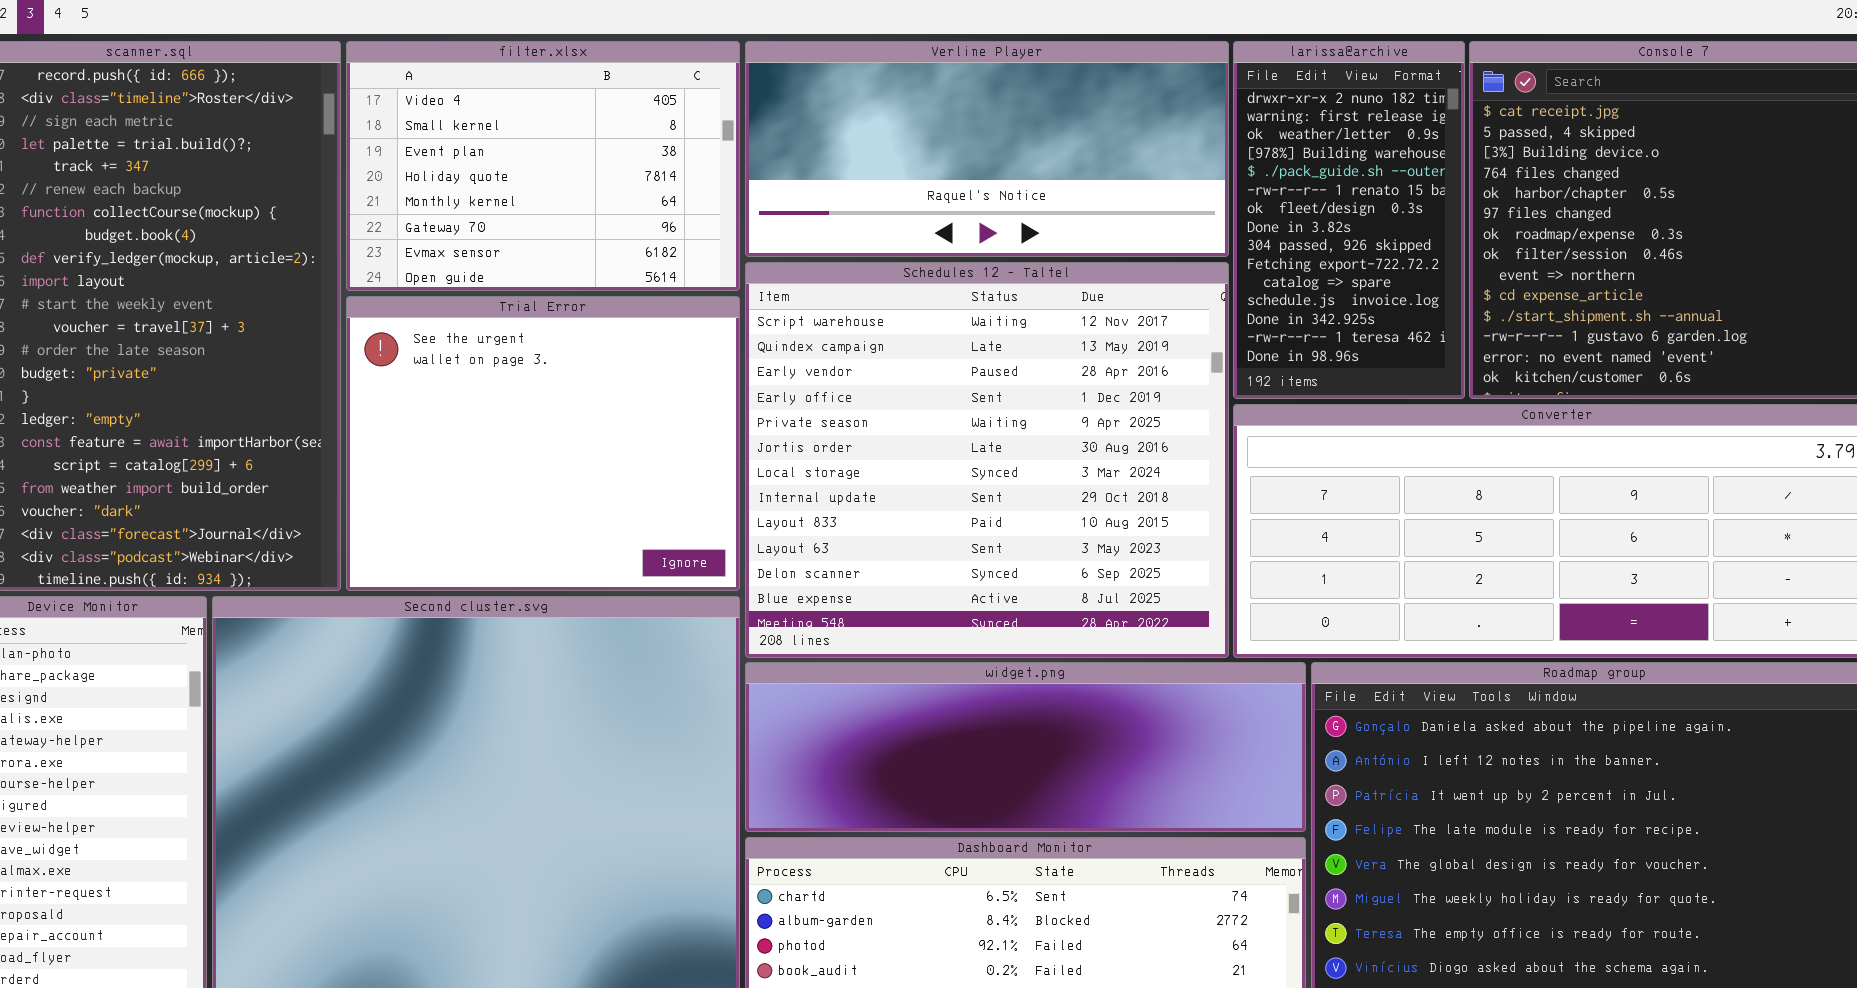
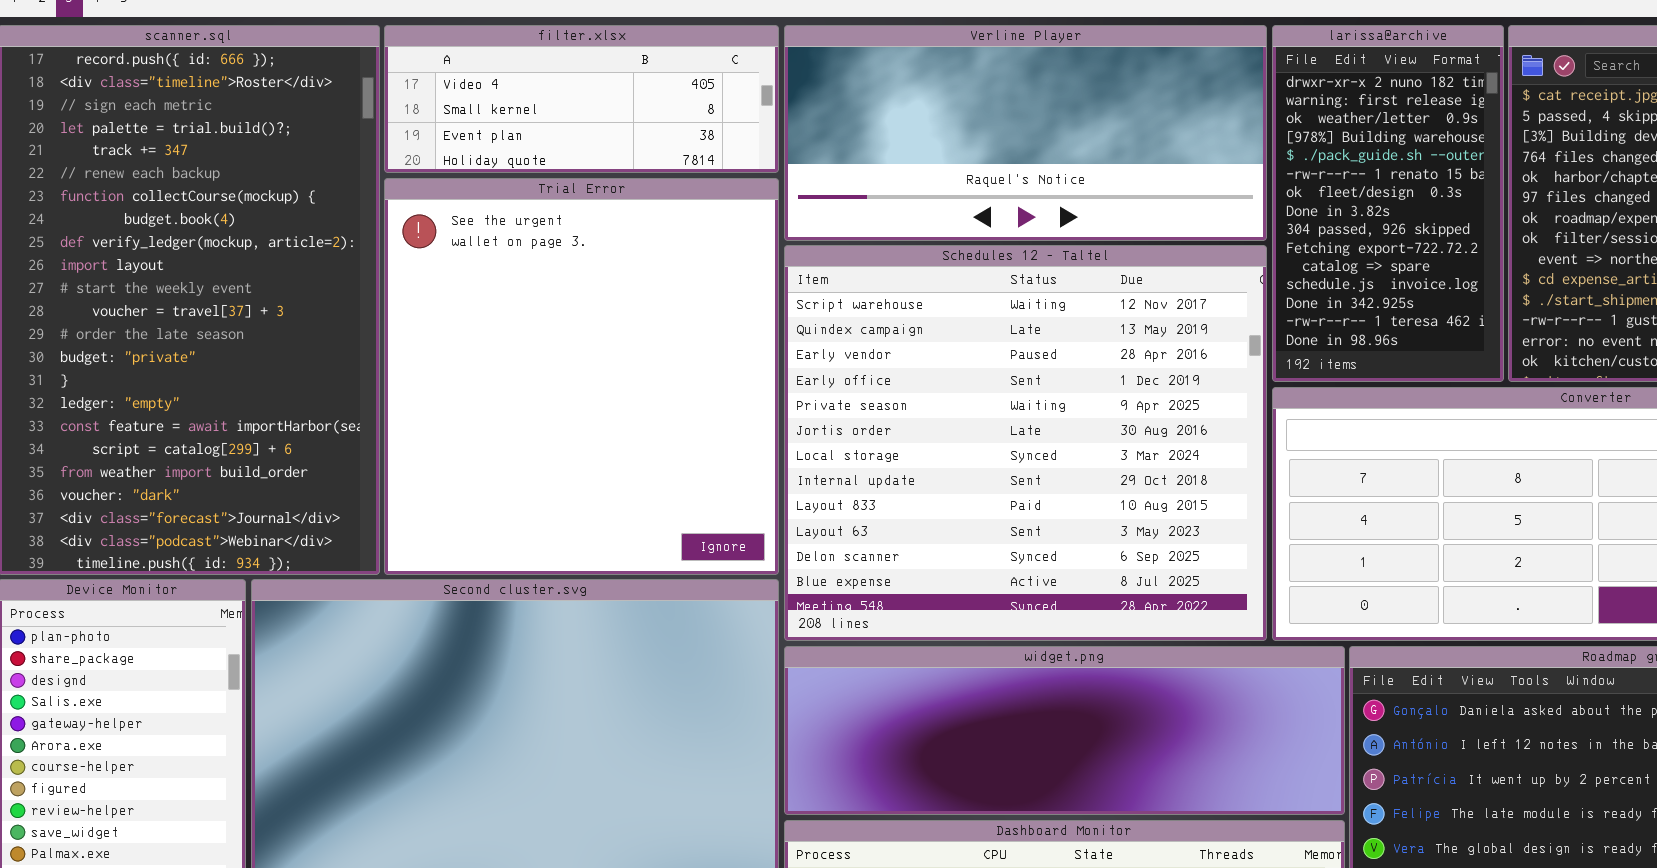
filter.xlsx: [346,41,740,291] -> [384,25,779,173], resized
Trial Error: [346,296,740,591] -> [384,178,779,575], resized

